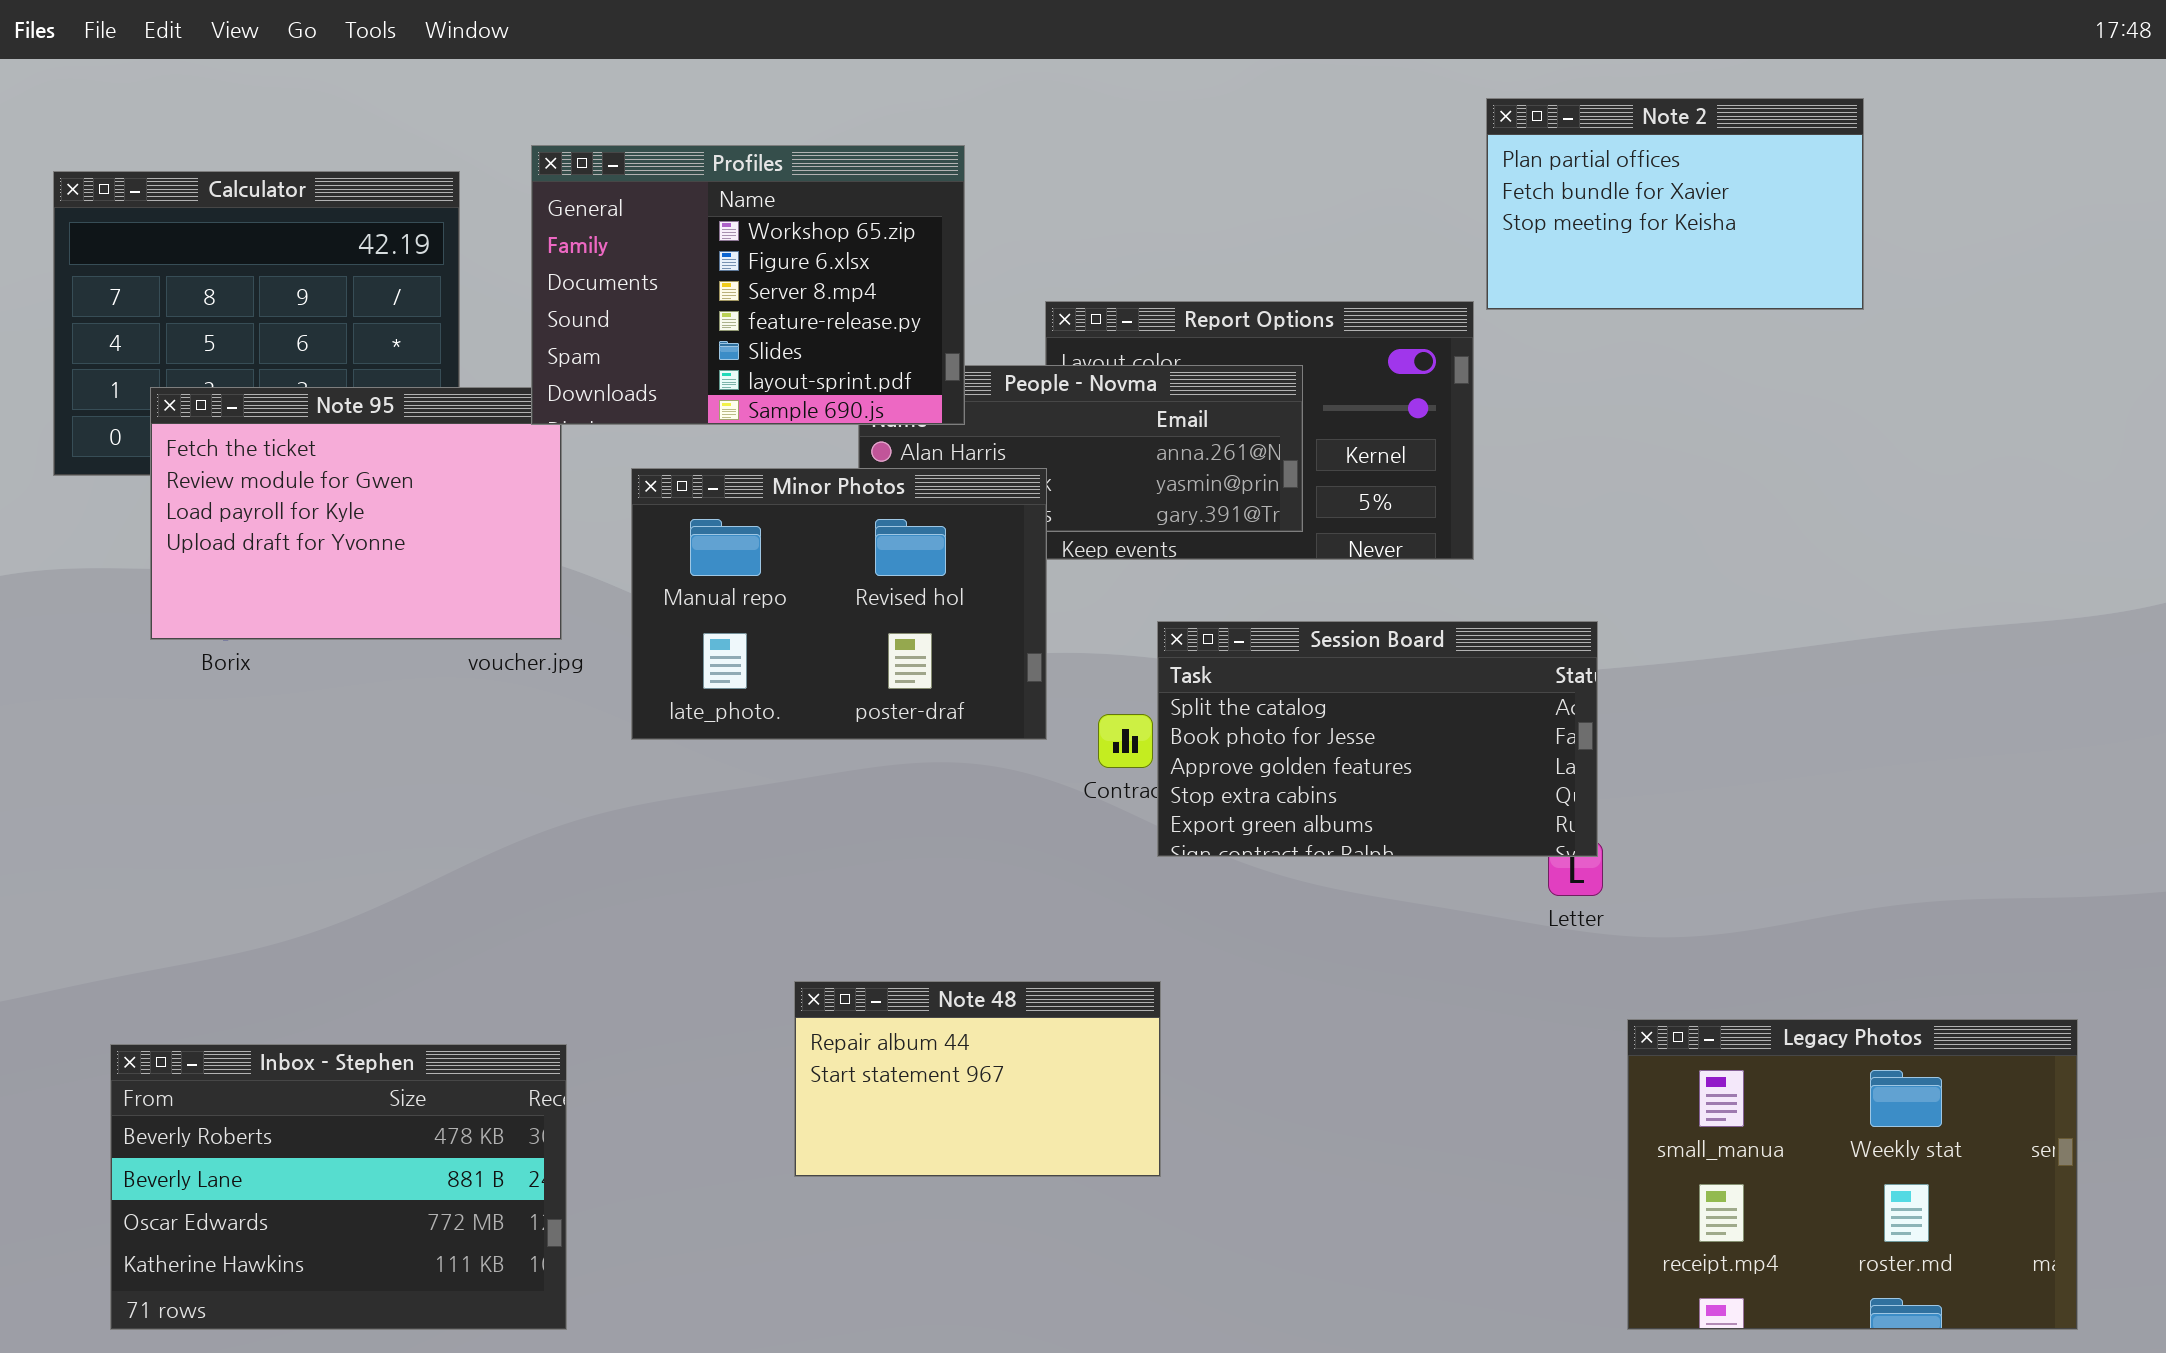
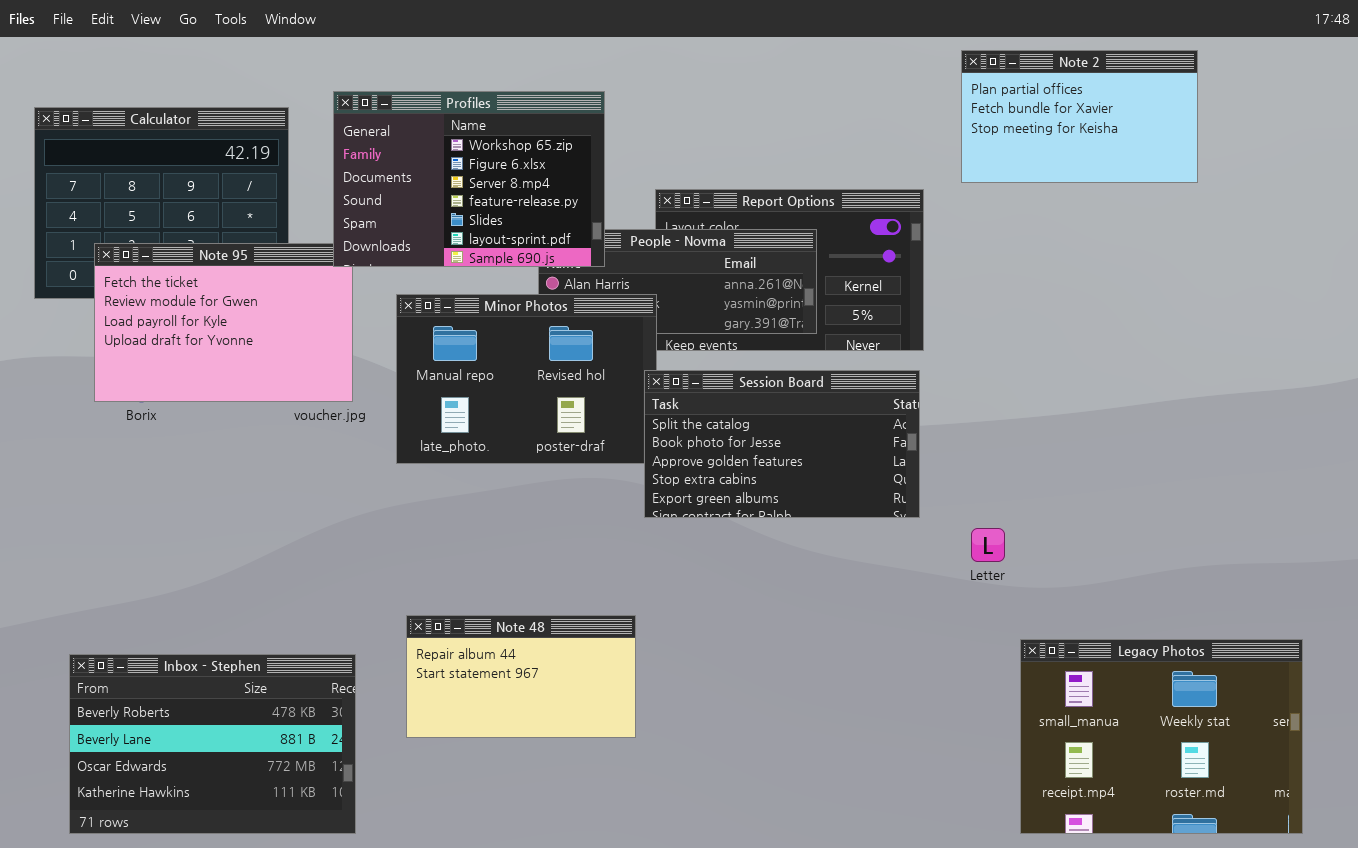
Note 2: [1486,98,1864,310] -> [961,50,1198,183], moved
Session Board: [1157,621,1598,857] -> [644,370,920,518], moved
Note 48: [794,981,1161,1177] -> [406,615,636,738], moved

